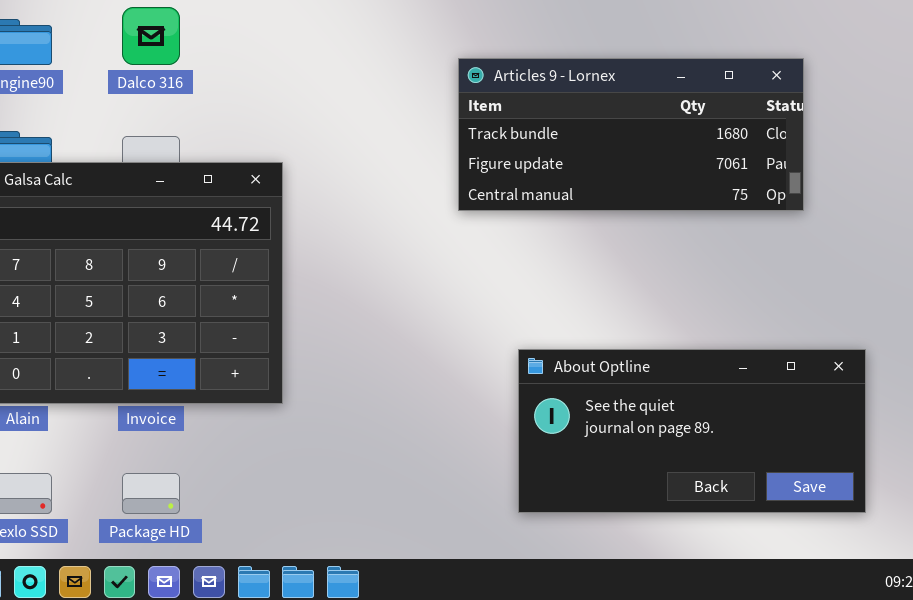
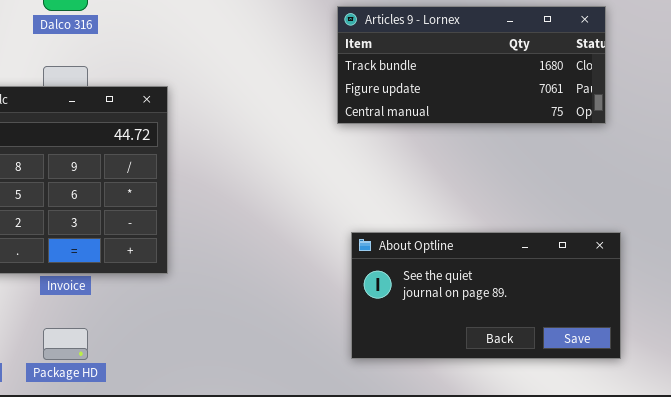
Articles 9 - Lornex: [458,58,804,211] -> [337,6,606,124], moved

